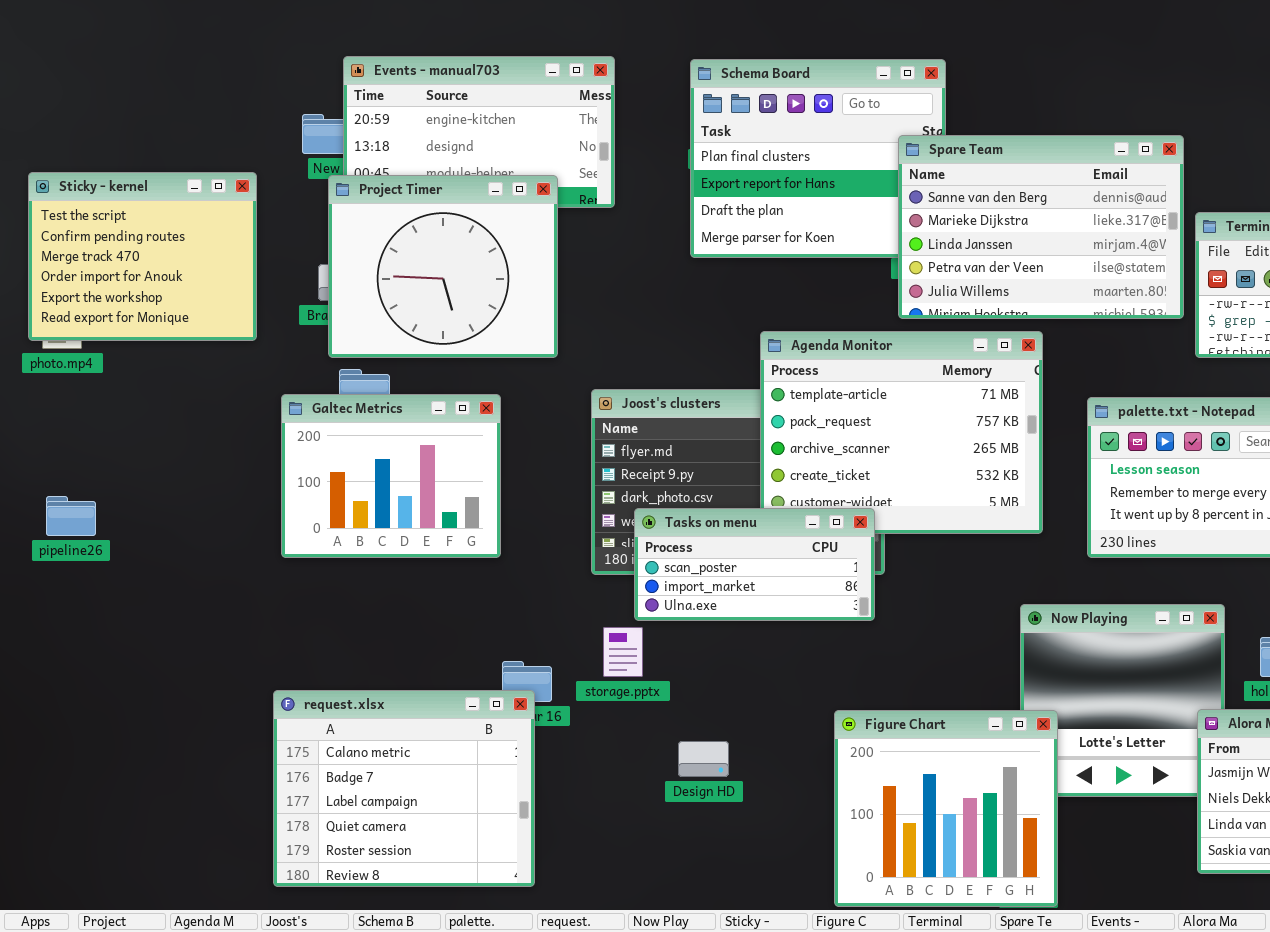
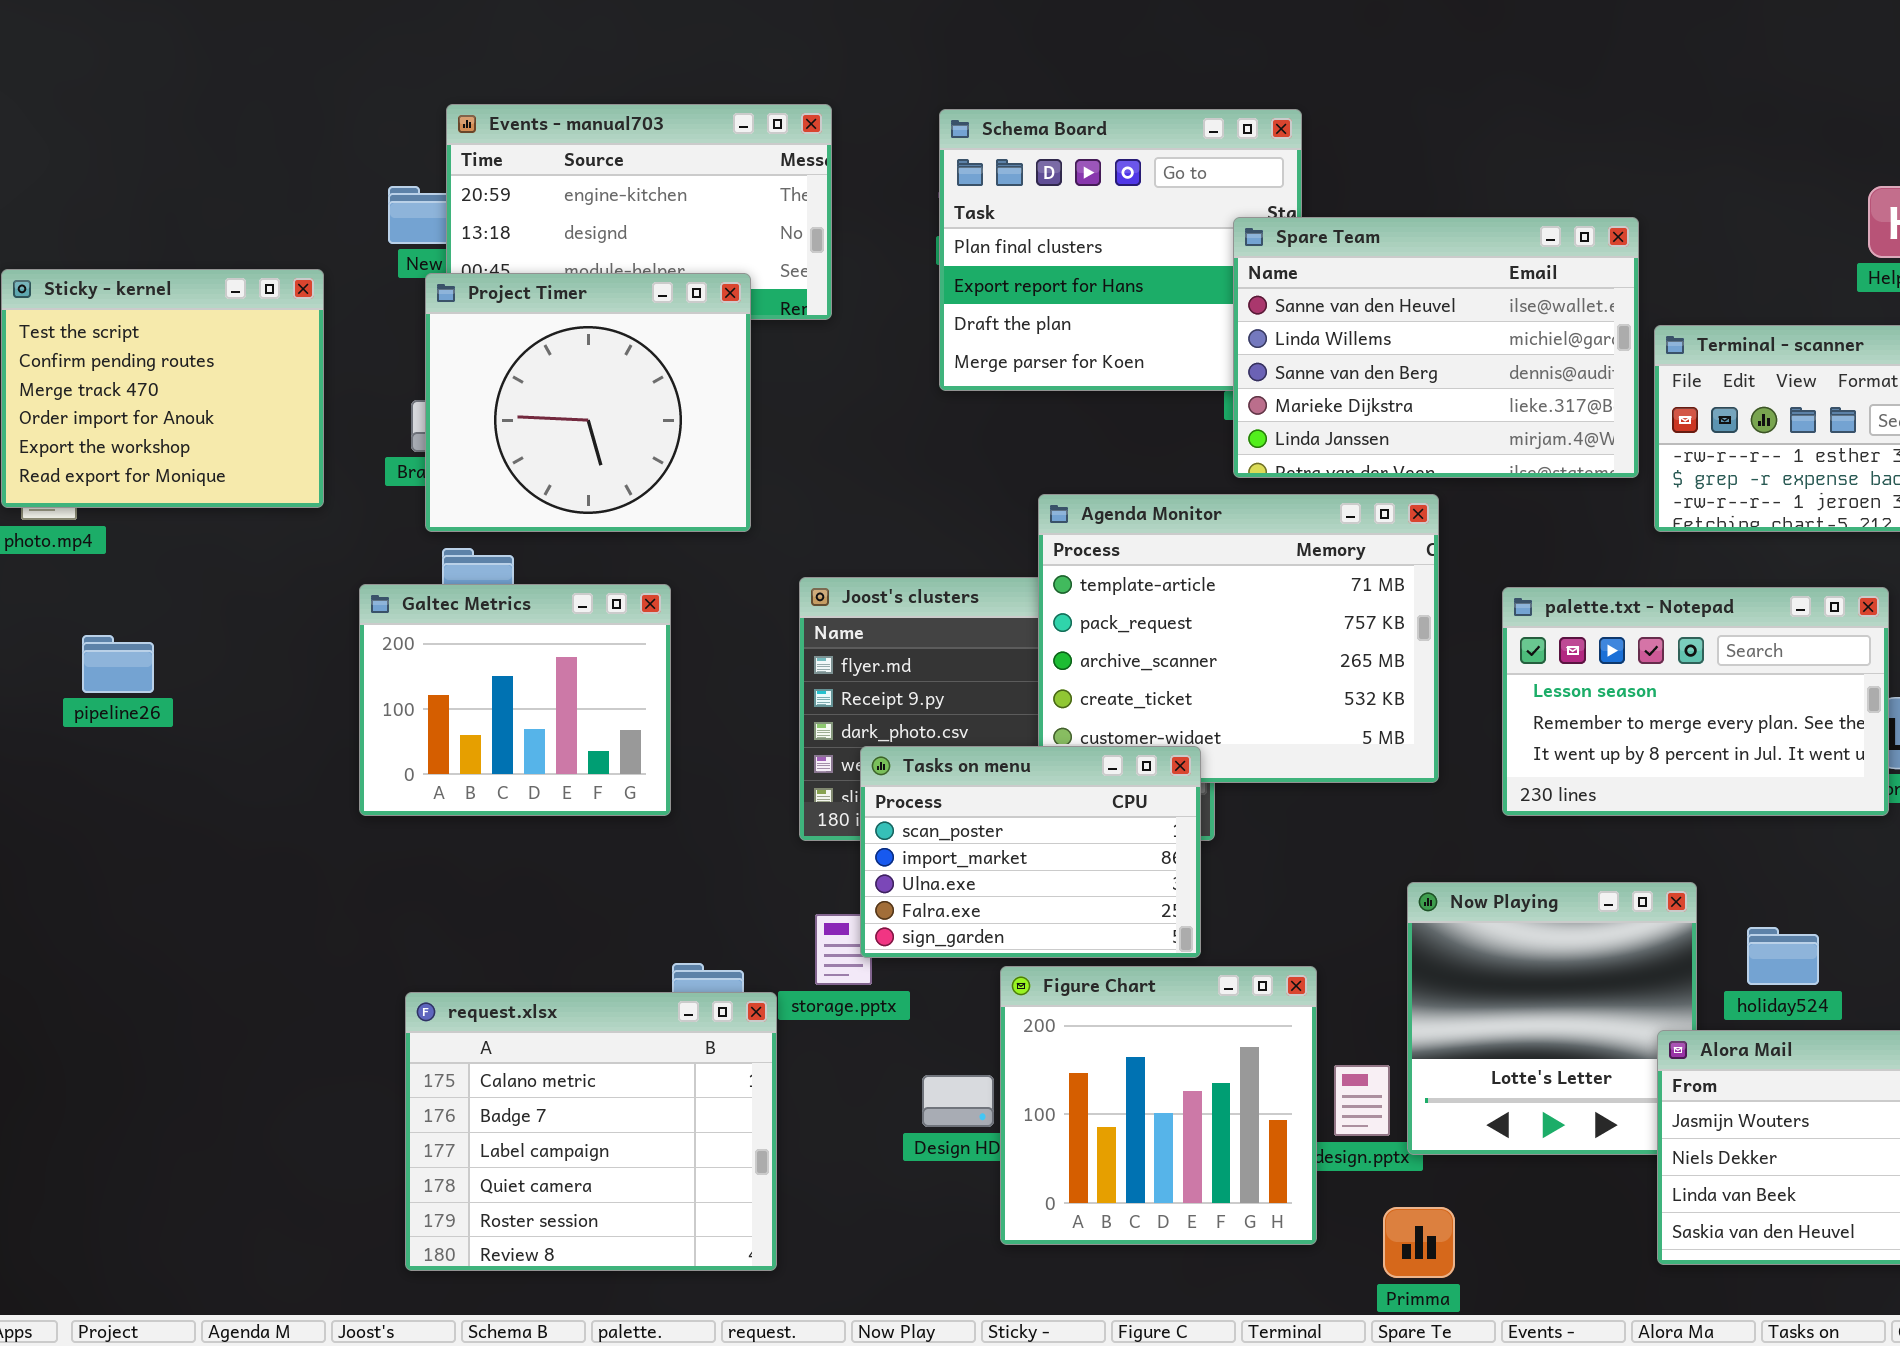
Spare Team: [898,135,1184,319] -> [1233,217,1639,478], scrolled up 2 rows
pipeline26: [46,496,96,536] -> [82,635,154,693], moved
Tasks on menu: [634,508,875,621] -> [860,746,1201,958], resized
request.xlsx: [273,690,535,887] -> [405,992,777,1271], moved
Figure Chart: [834,710,1058,907] -> [1000,966,1317,1245], moved

